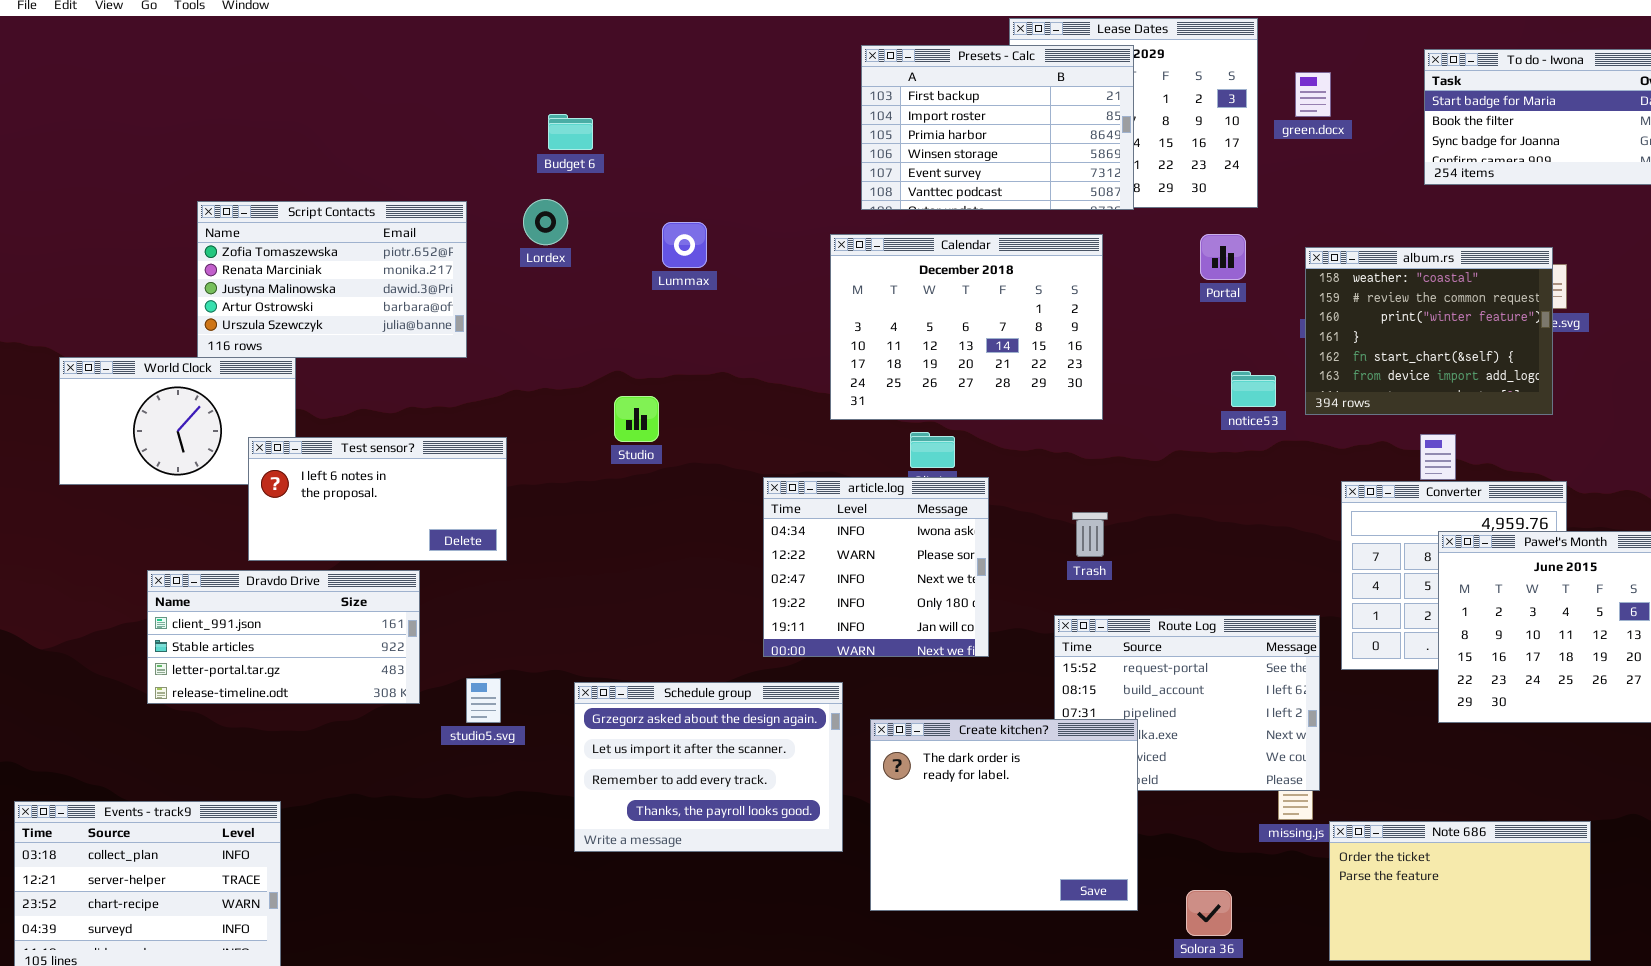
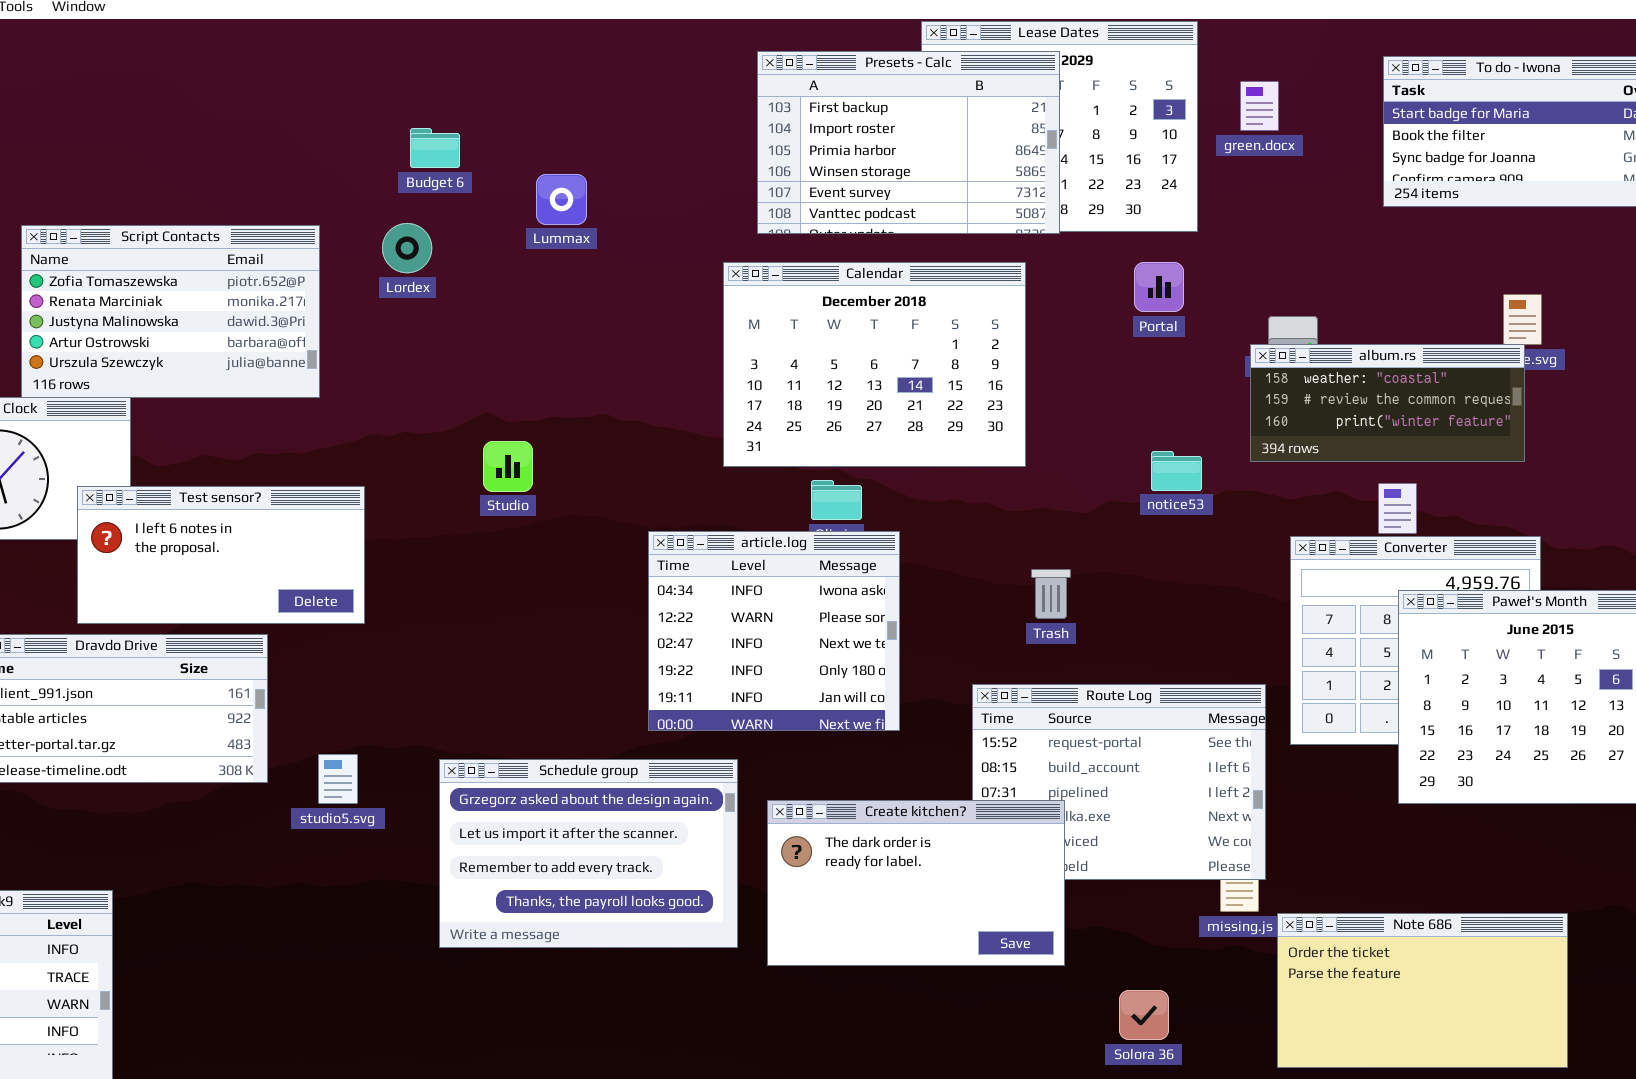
Lummax: [662,222,707,268] -> [536,174,587,225], moved
album.rs: [1305,247,1553,415] -> [1250,344,1525,462], resized
notice53: [1231,371,1276,407] -> [1151,451,1202,491], moved
Trash: [1072,512,1108,557] -> [1031,569,1071,619], moved
Create kitchen?: [870,719,1138,911] -> [767,800,1065,966], resized

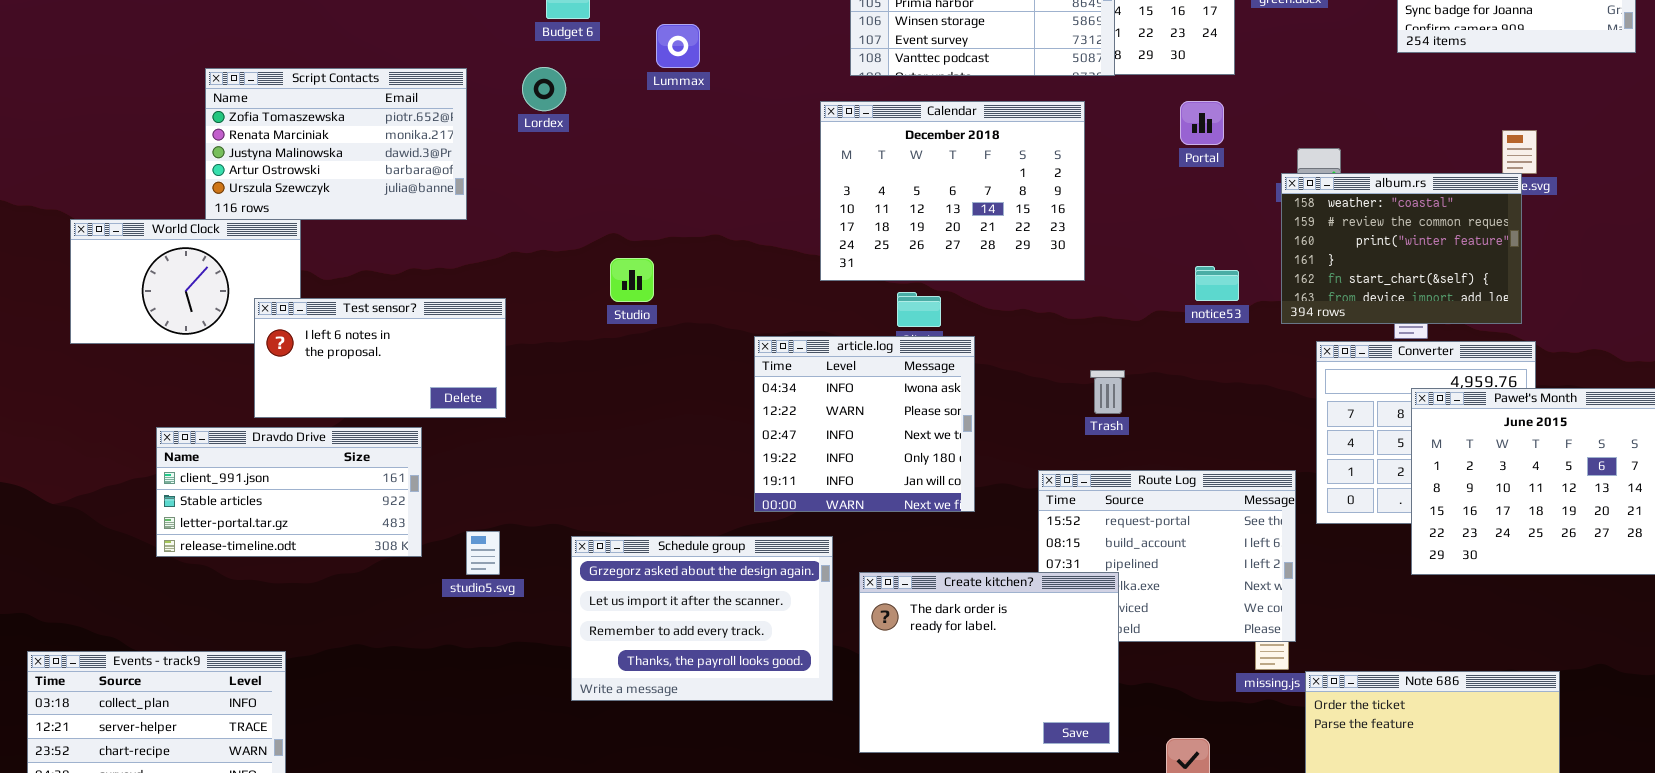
album.rs: [1250,344,1525,462] -> [1281,173,1522,324], resized
Create kitchen?: [767,800,1065,966] -> [859,572,1119,753], resized

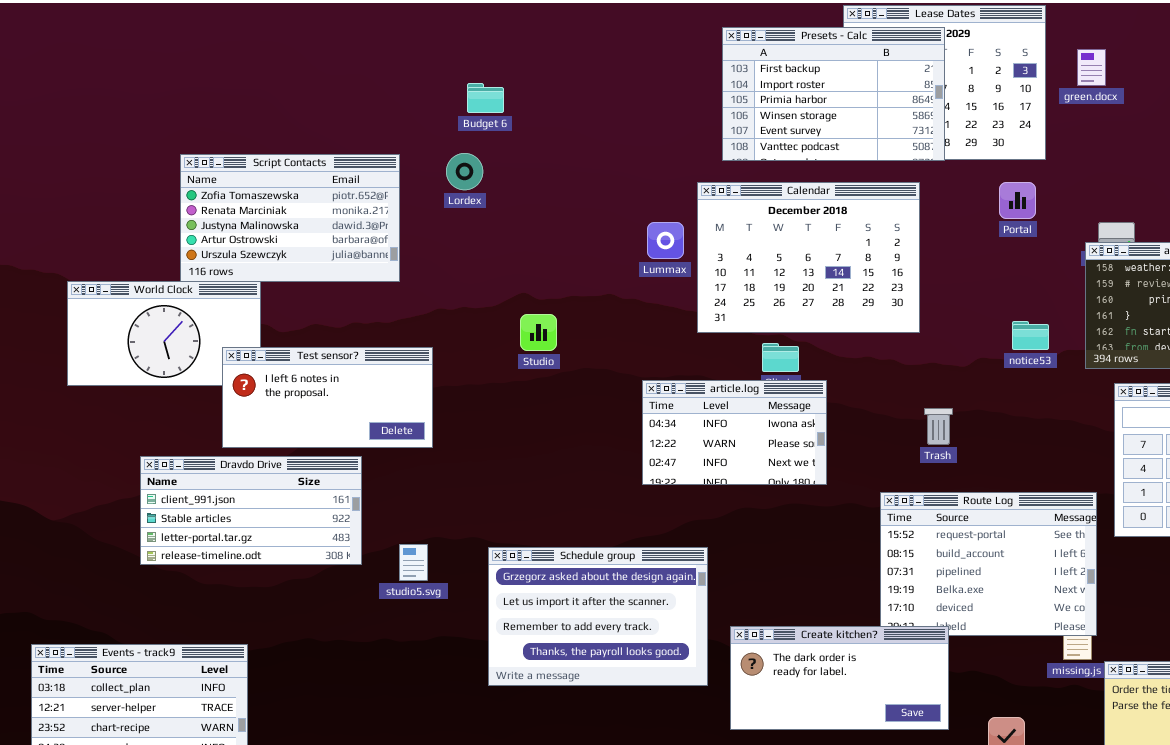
Lummax: [656,24,700,68] -> [647,222,684,259], moved
article.log: [754,336,975,512] -> [642,380,827,485], resized
Create kitchen?: [859,572,1119,753] -> [730,626,949,730], resized

